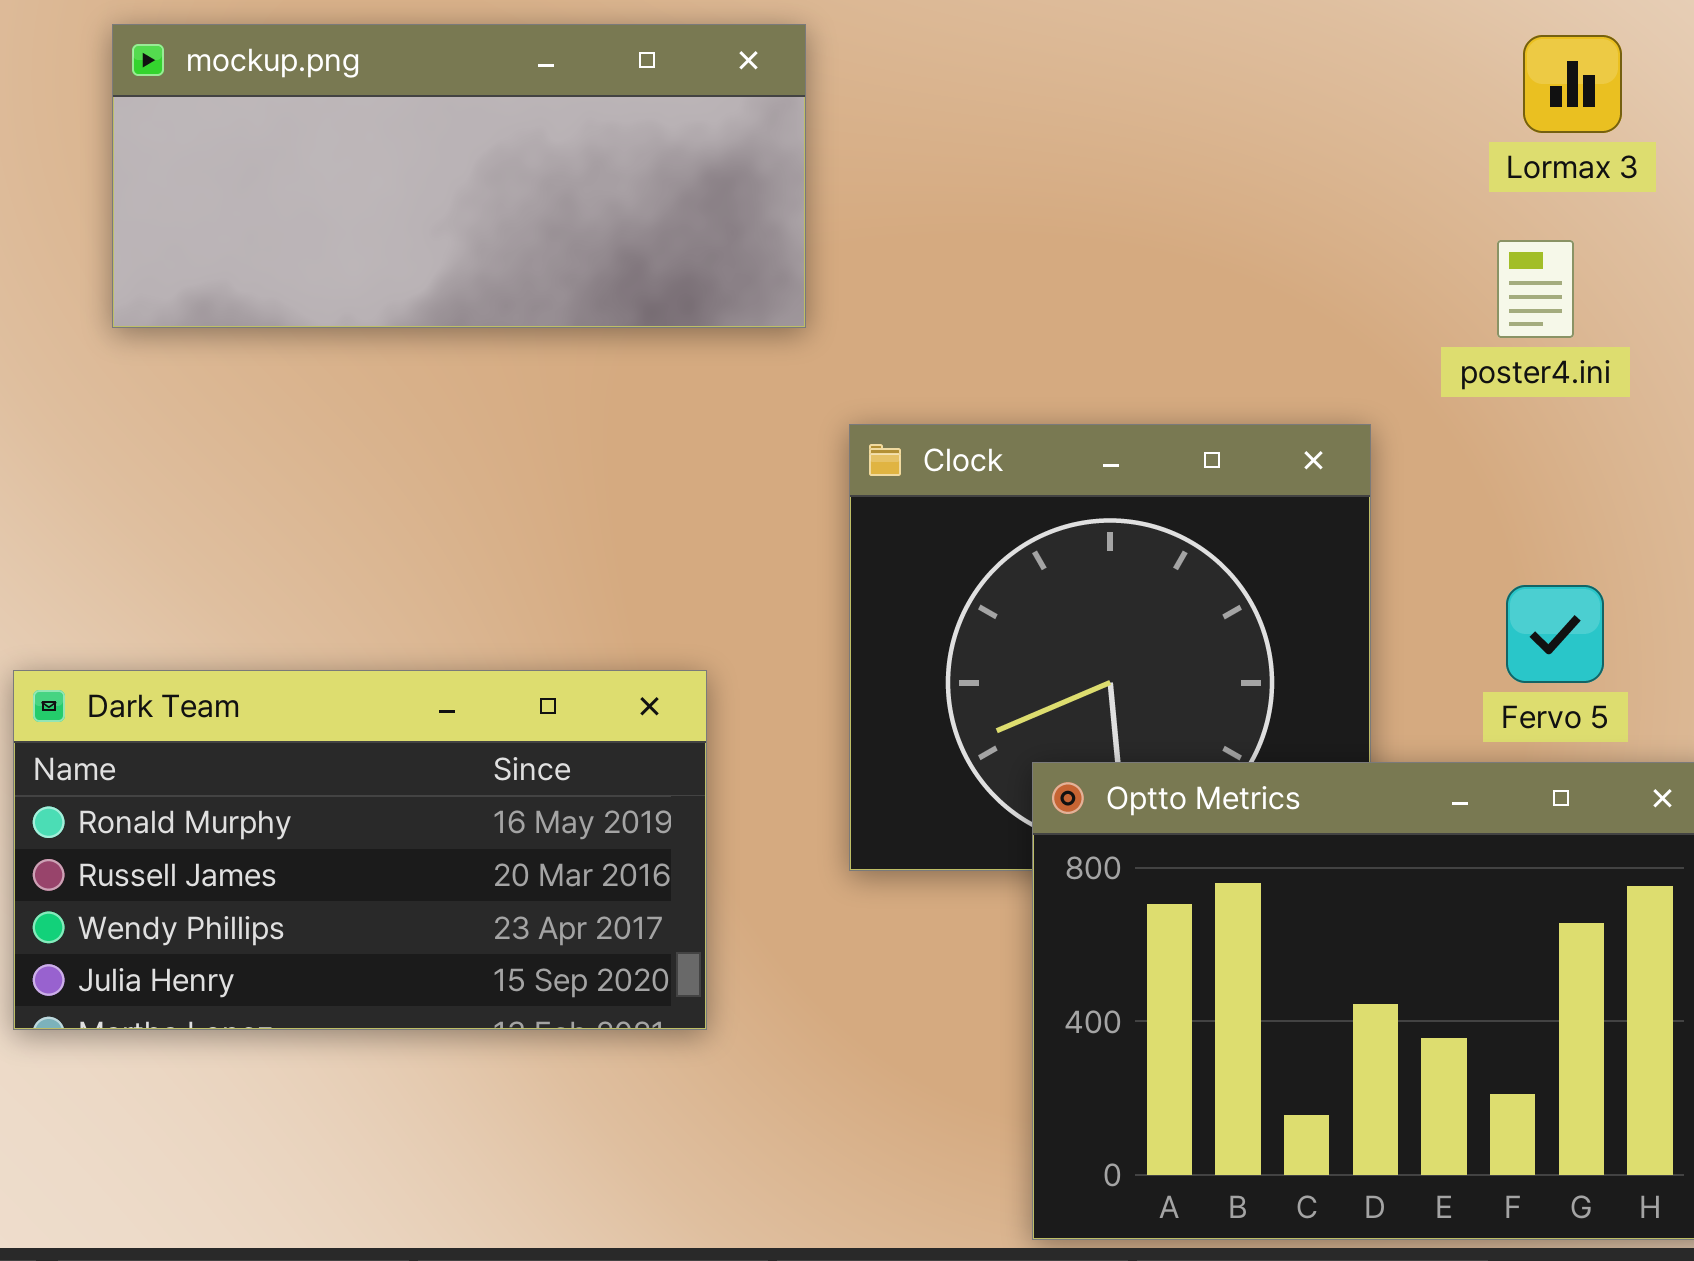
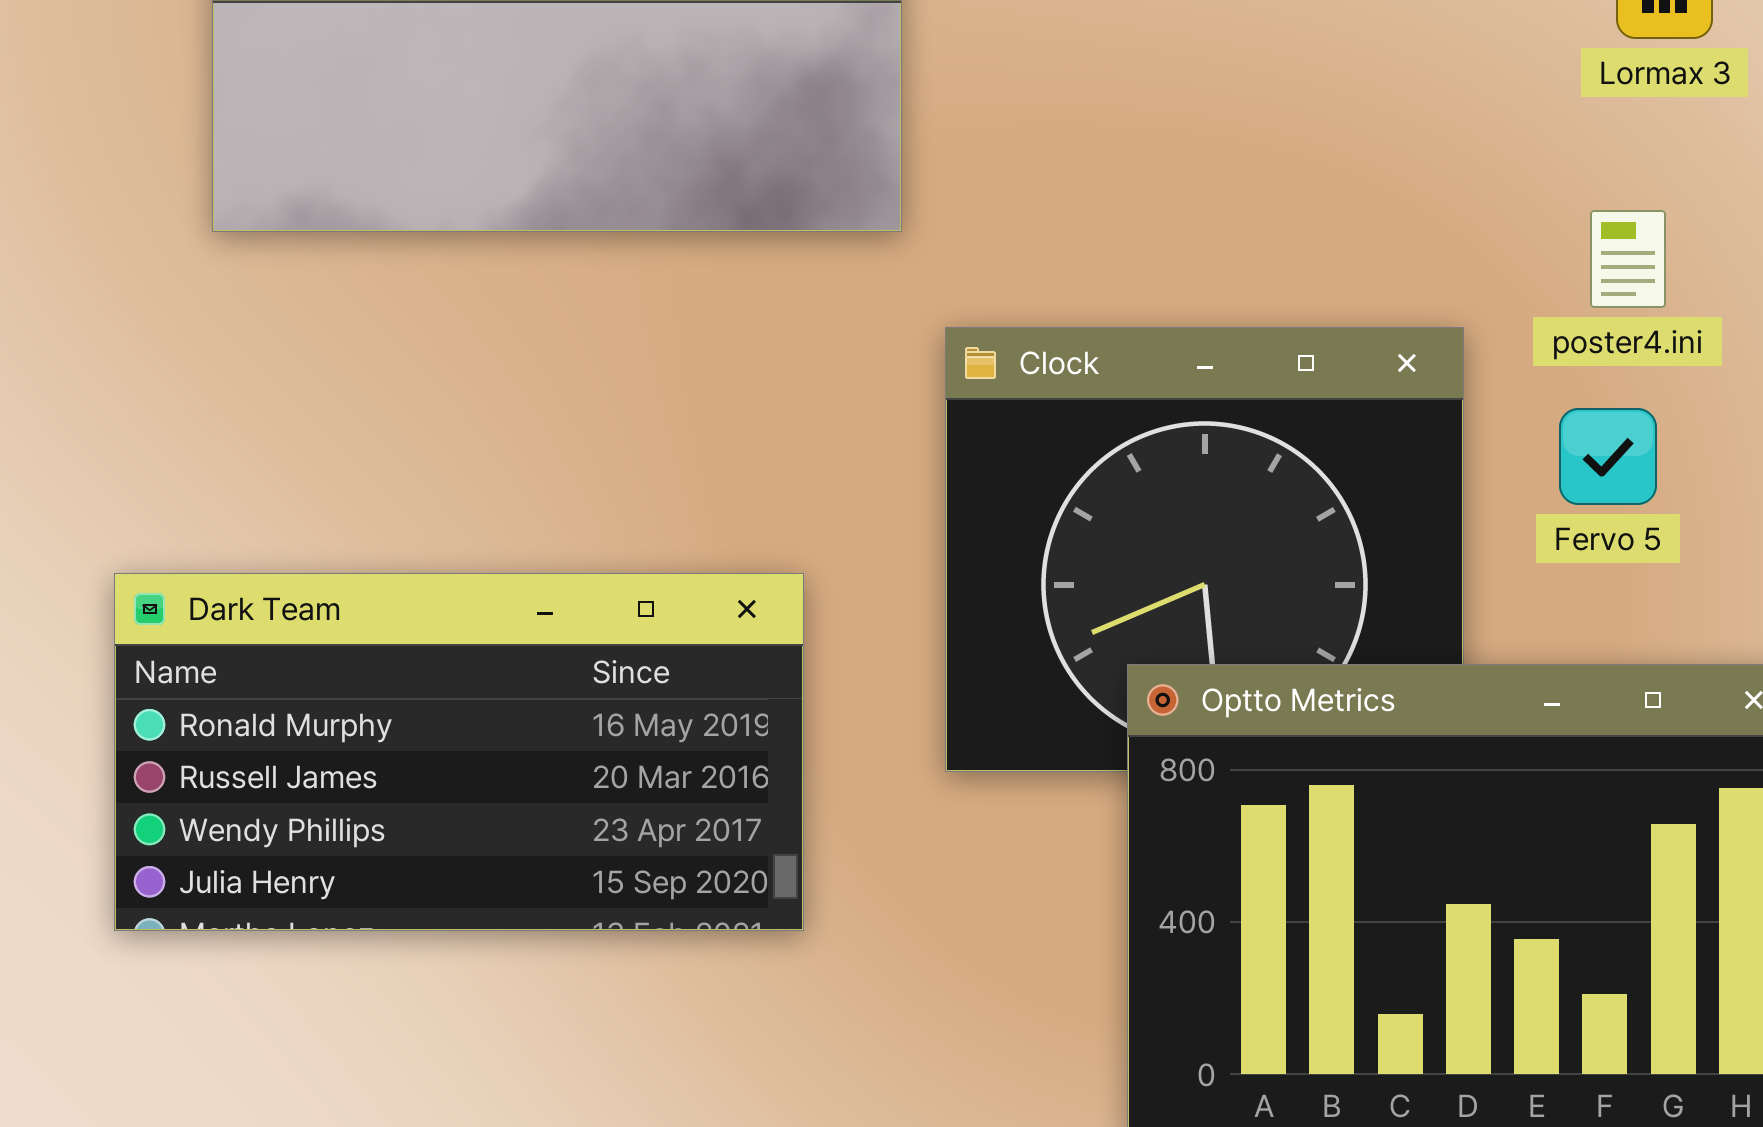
poster4.ini: [1497,240,1574,338] -> [1590,210,1666,308], moved
Fervo 5: [1506,585,1604,683] -> [1559,408,1657,505], moved

